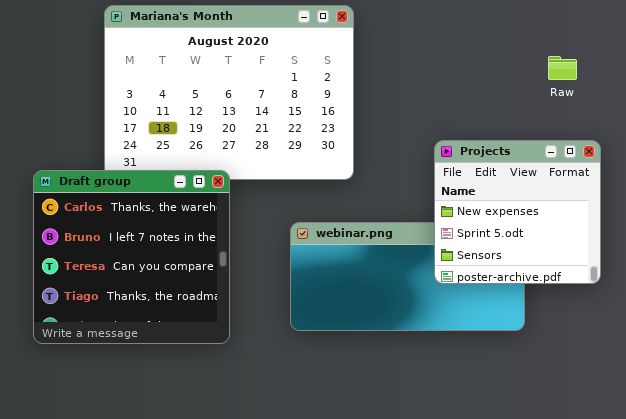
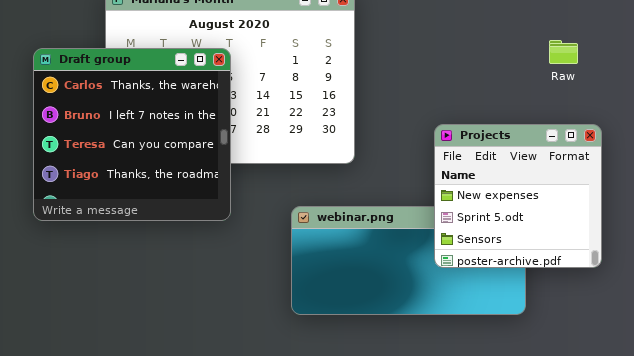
Draft group: [33,170,230,344] -> [33,48,231,221], moved

